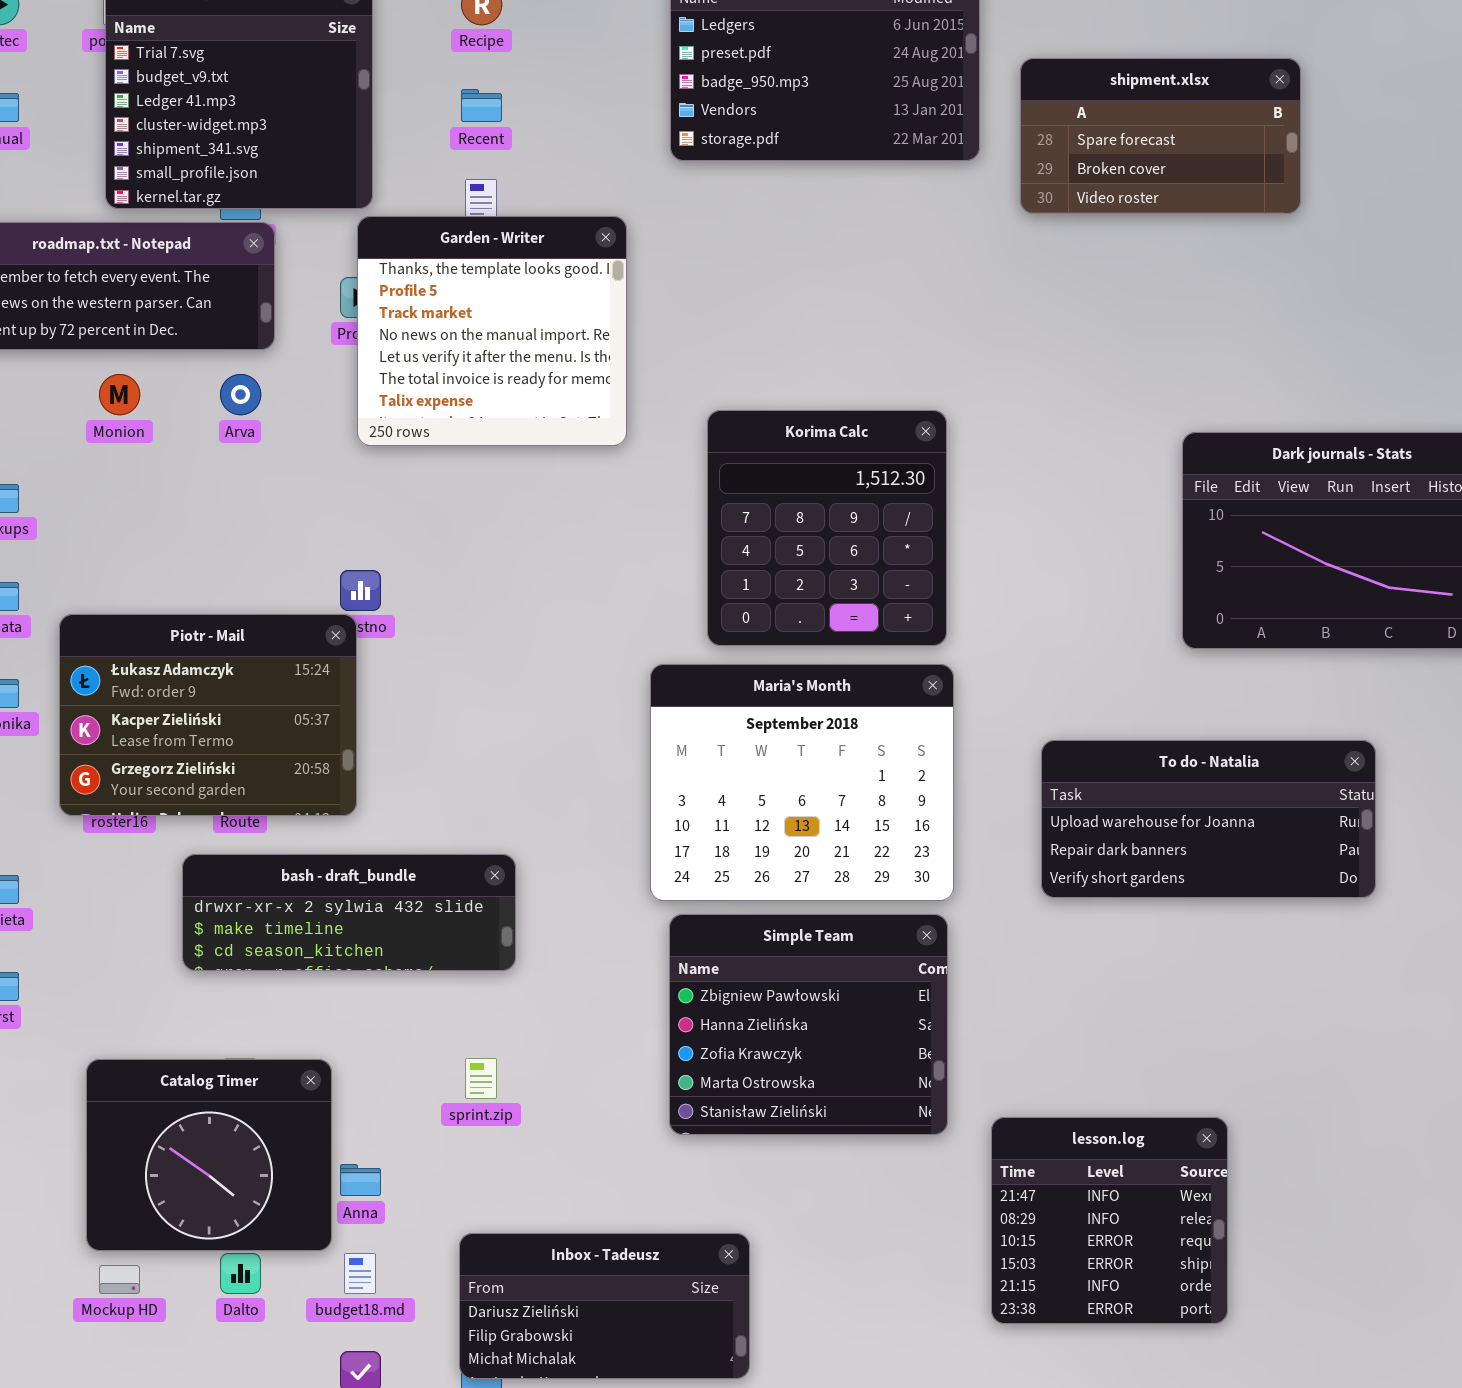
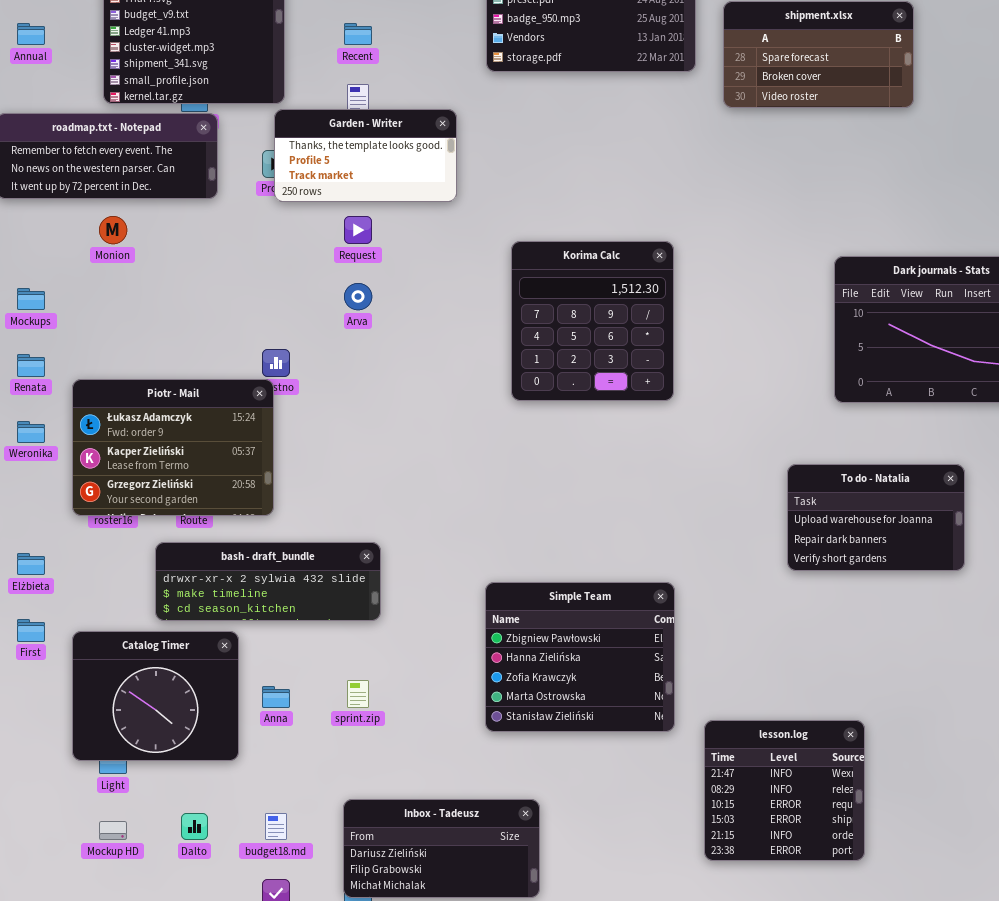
Garden - Writer: [357,216,627,446] -> [274,109,457,202], resized
Arva: [220,374,261,415] -> [344,283,372,310], moved
Maria's Month: [650,664,954,901] -> none, closed
To do - Natalia: [1041,740,1376,898] -> [787,464,965,571], resized
Catalog Timer: [86,1059,332,1251] -> [72,631,239,761], moved
Anna: [340,1164,381,1196] -> [262,686,290,708], moved

